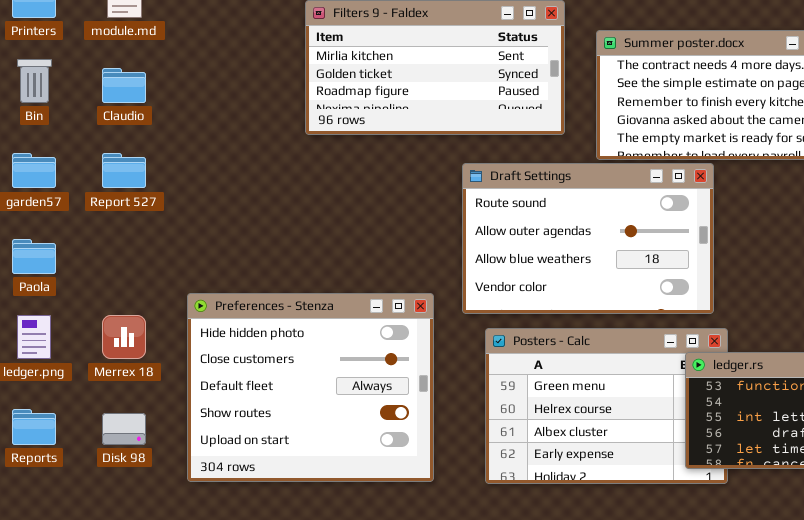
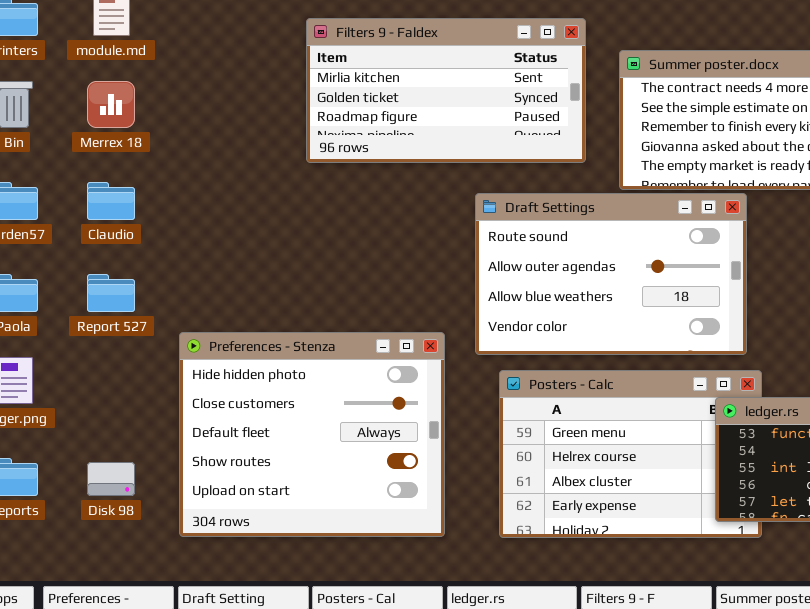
Claudio: [102,68,146,103] -> [87,182,135,220], moved
Report 527: [102,153,146,188] -> [87,274,135,312], moved
Merrex 18: [102,315,146,359] -> [87,81,135,128], moved

